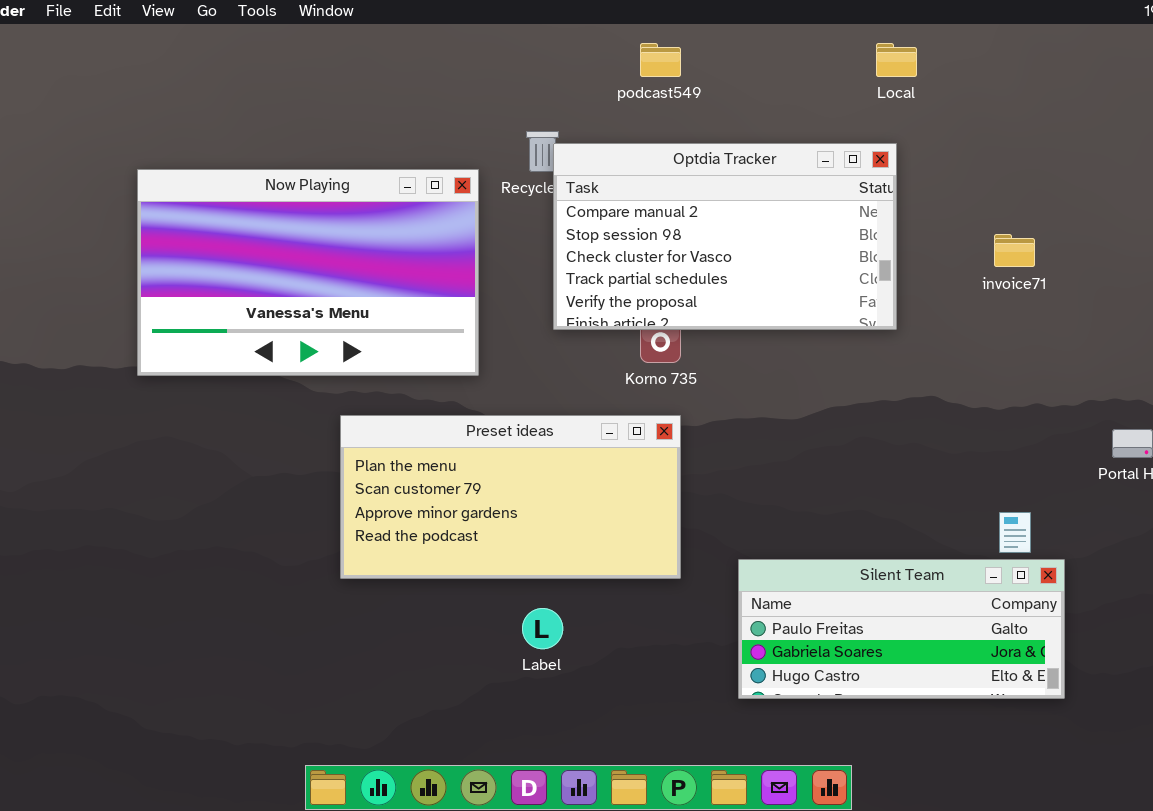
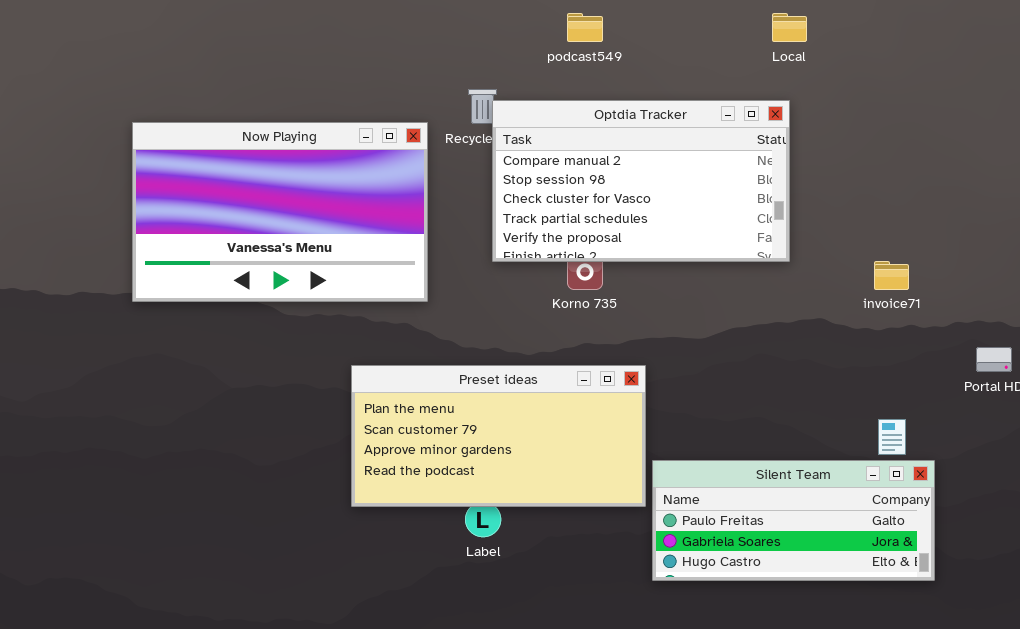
invoice71: [994,234,1035,267] -> [874,261,909,290], moved
Preset ideas: [340,415,681,579] -> [351,365,646,507], moved

